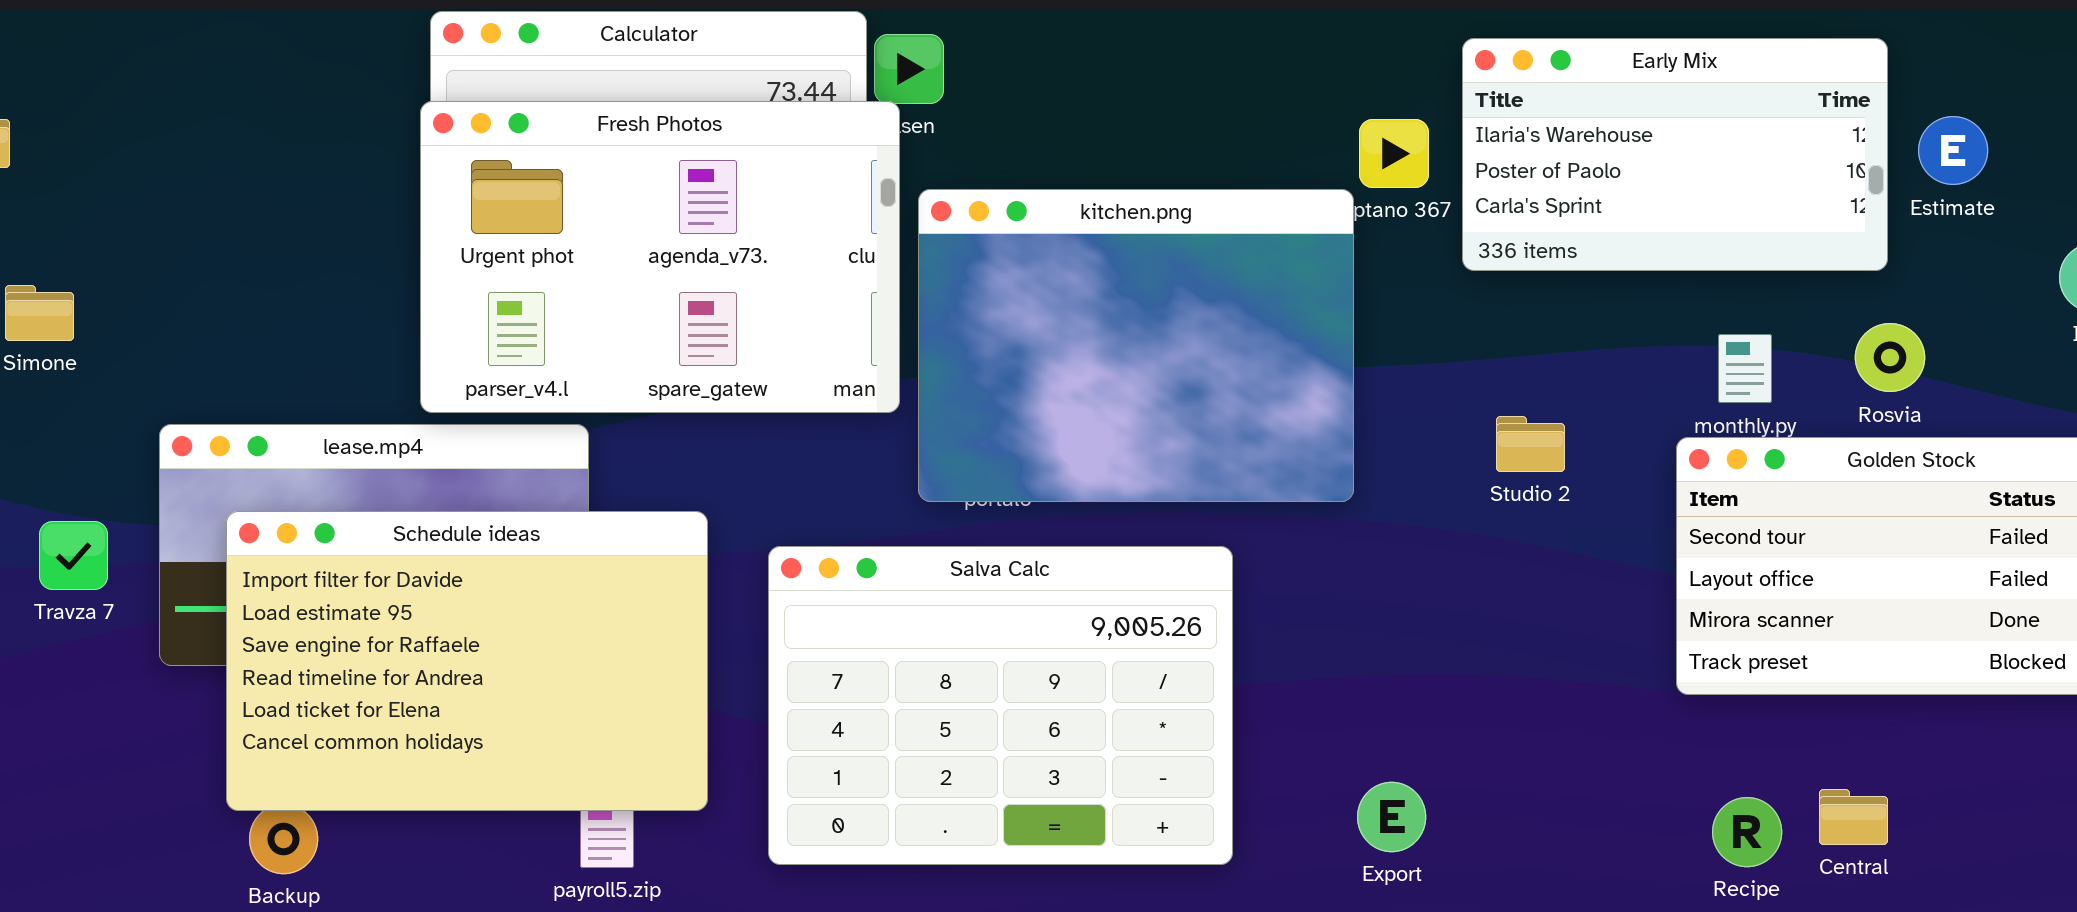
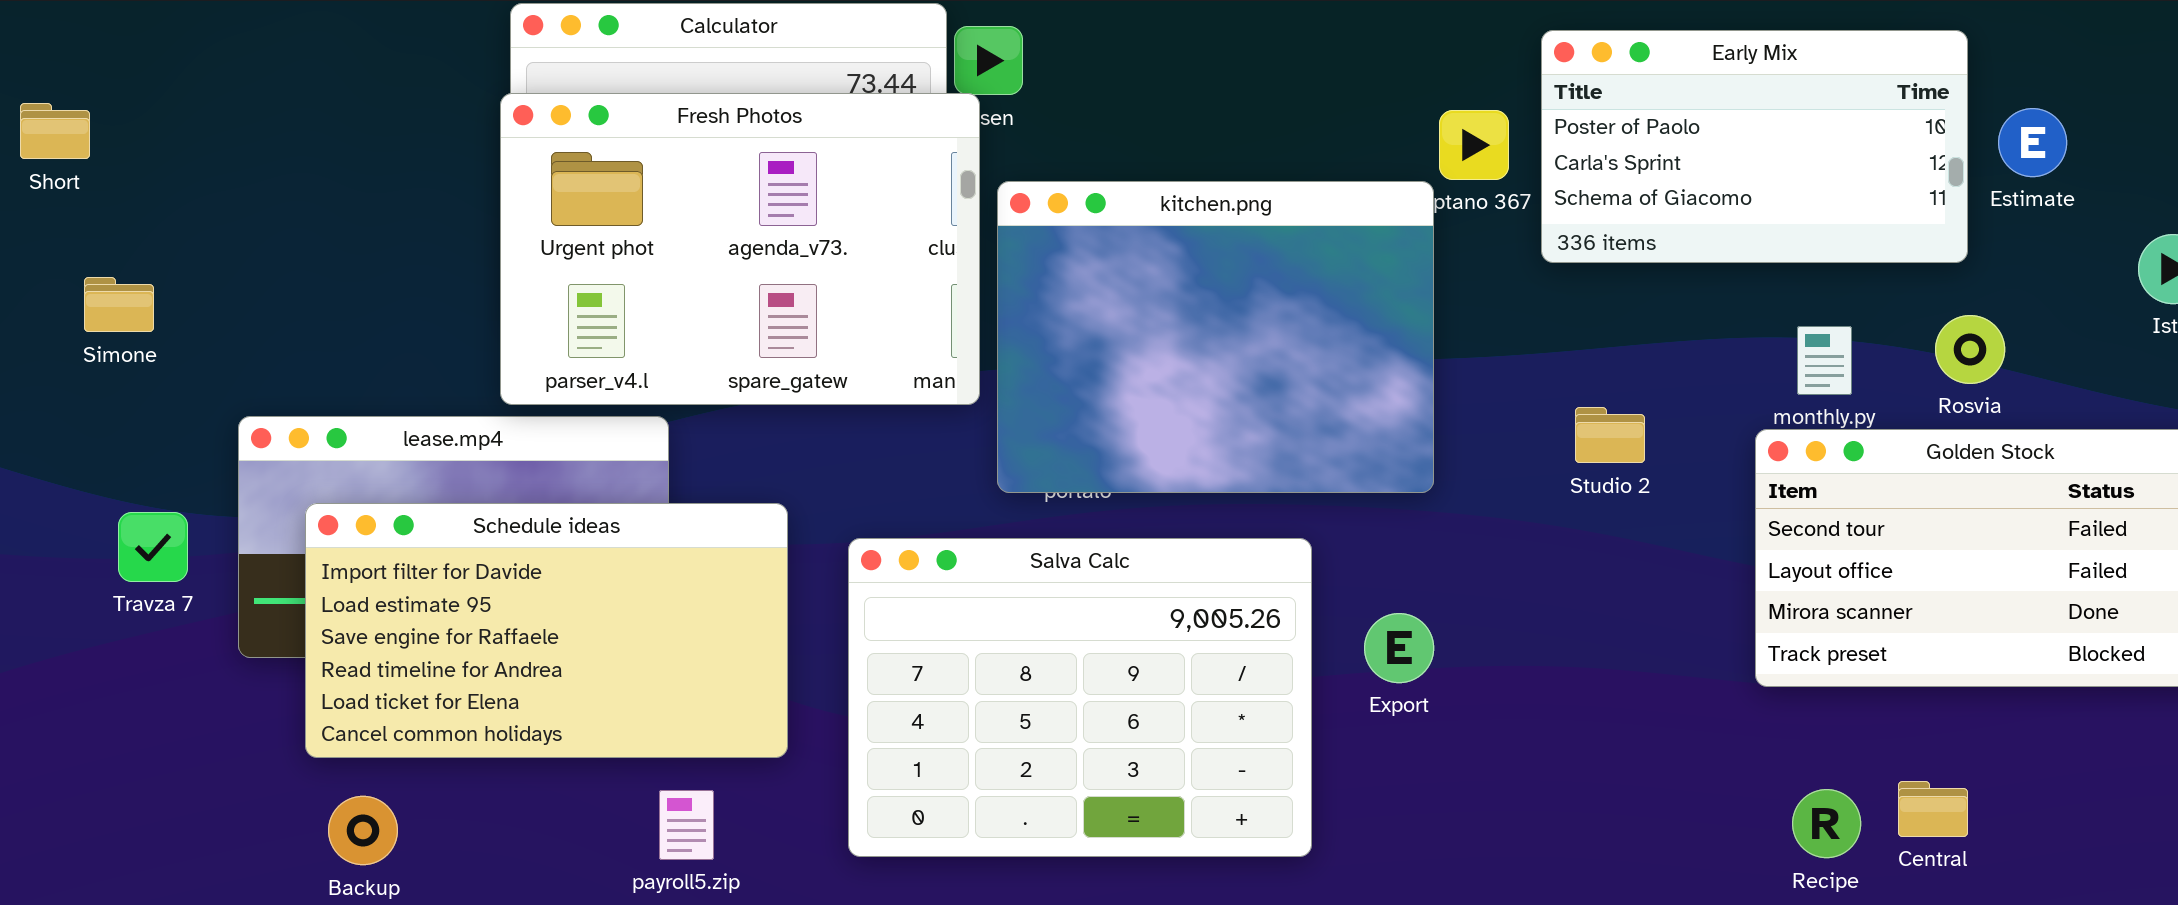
Early Mix: [1462,38,1888,271] -> [1541,30,1968,263], scrolled down 1 row
Schedule ideas: [226,511,708,811] -> [305,503,788,758], resized
Export: [1357,782,1426,852] -> [1364,613,1434,683], moved

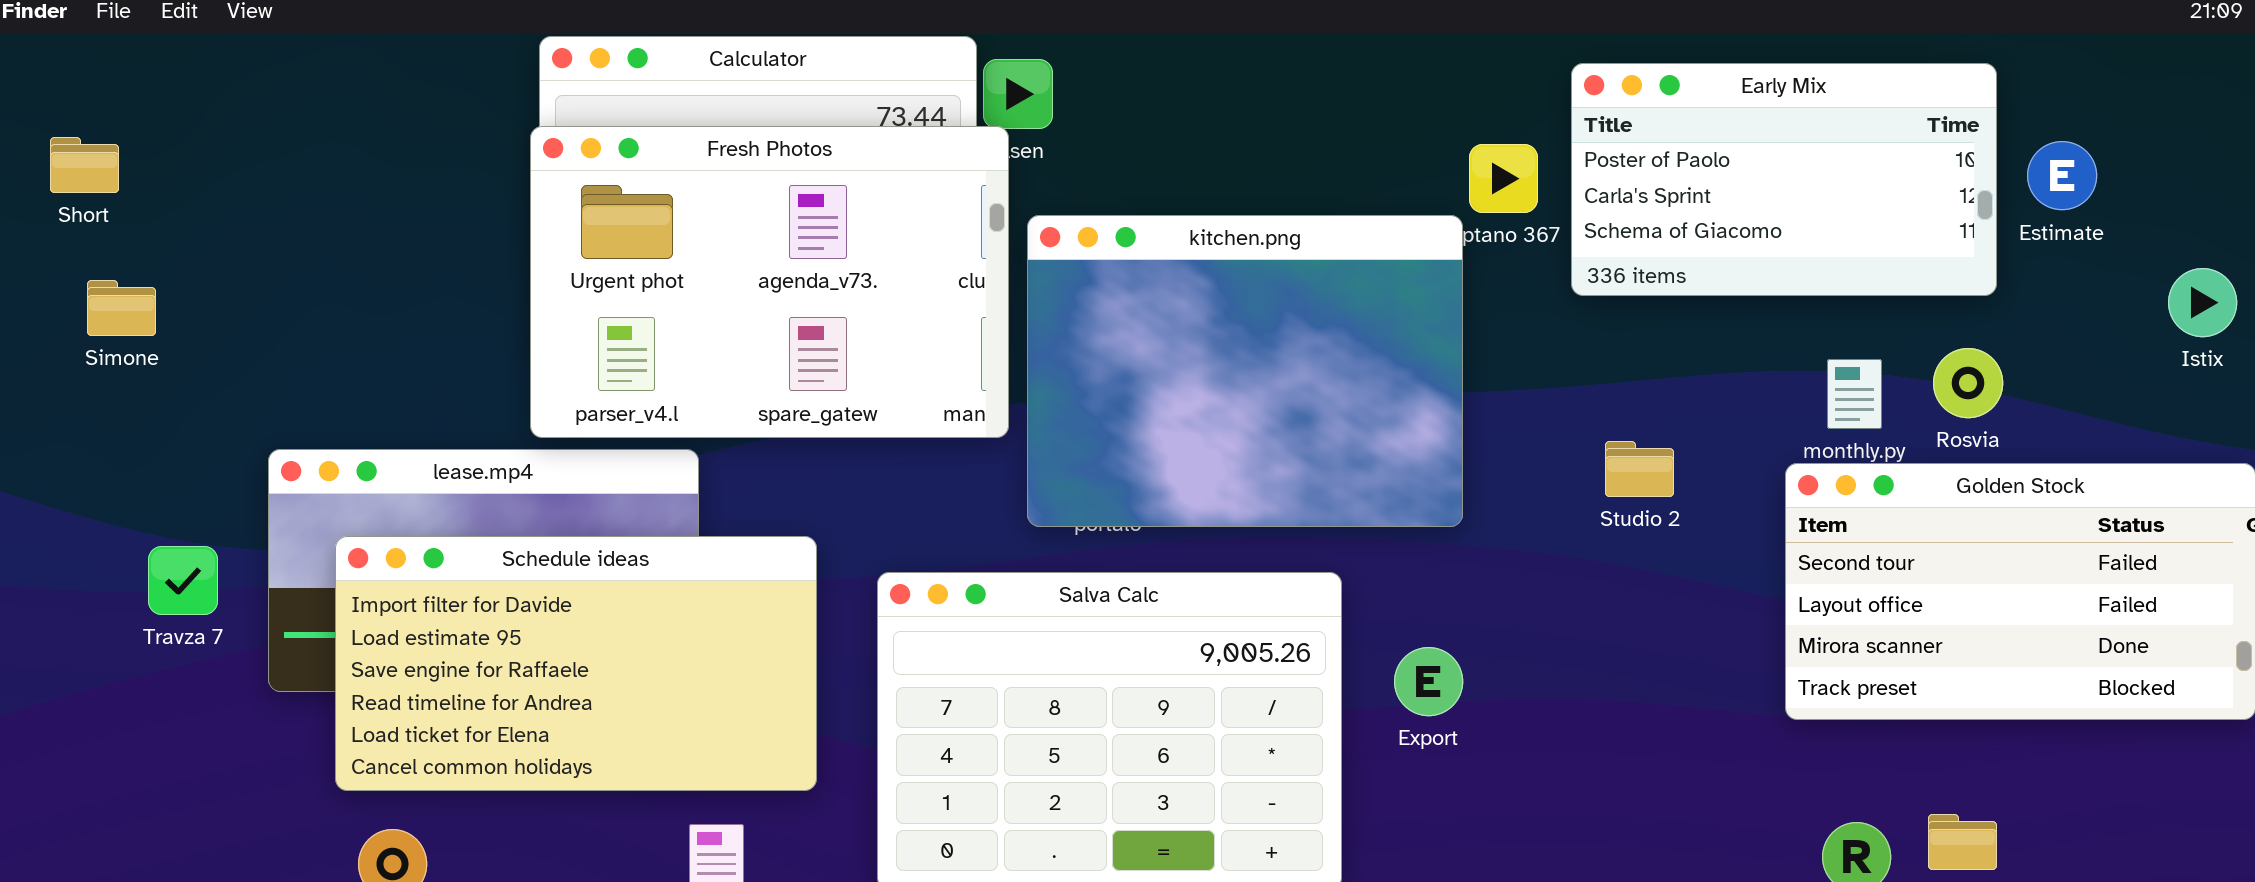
Simone: [84,277,154,332] -> [87,280,156,336], moved
Rosvia: [1935,315,2005,384] -> [1933,348,2003,418], moved

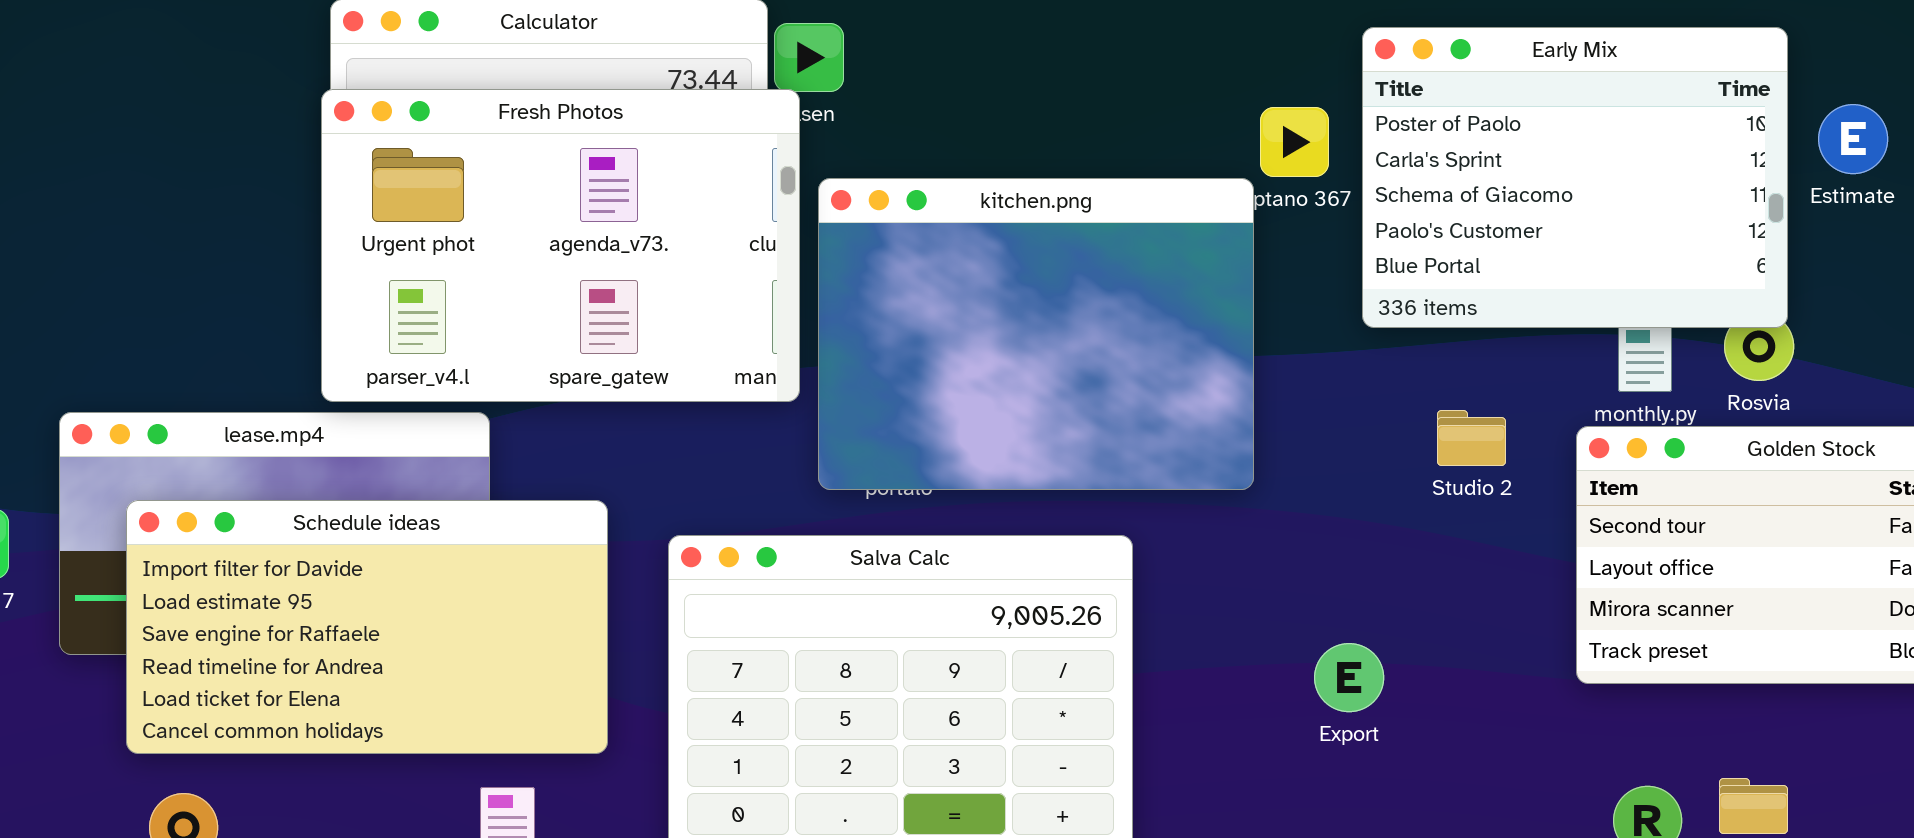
Early Mix: [1571,63,1997,296] -> [1362,27,1788,328], resized
Studio 2: [1605,441,1674,497] -> [1437,410,1506,466], moved
Export: [1394,647,1463,716] -> [1314,643,1384,712], moved

